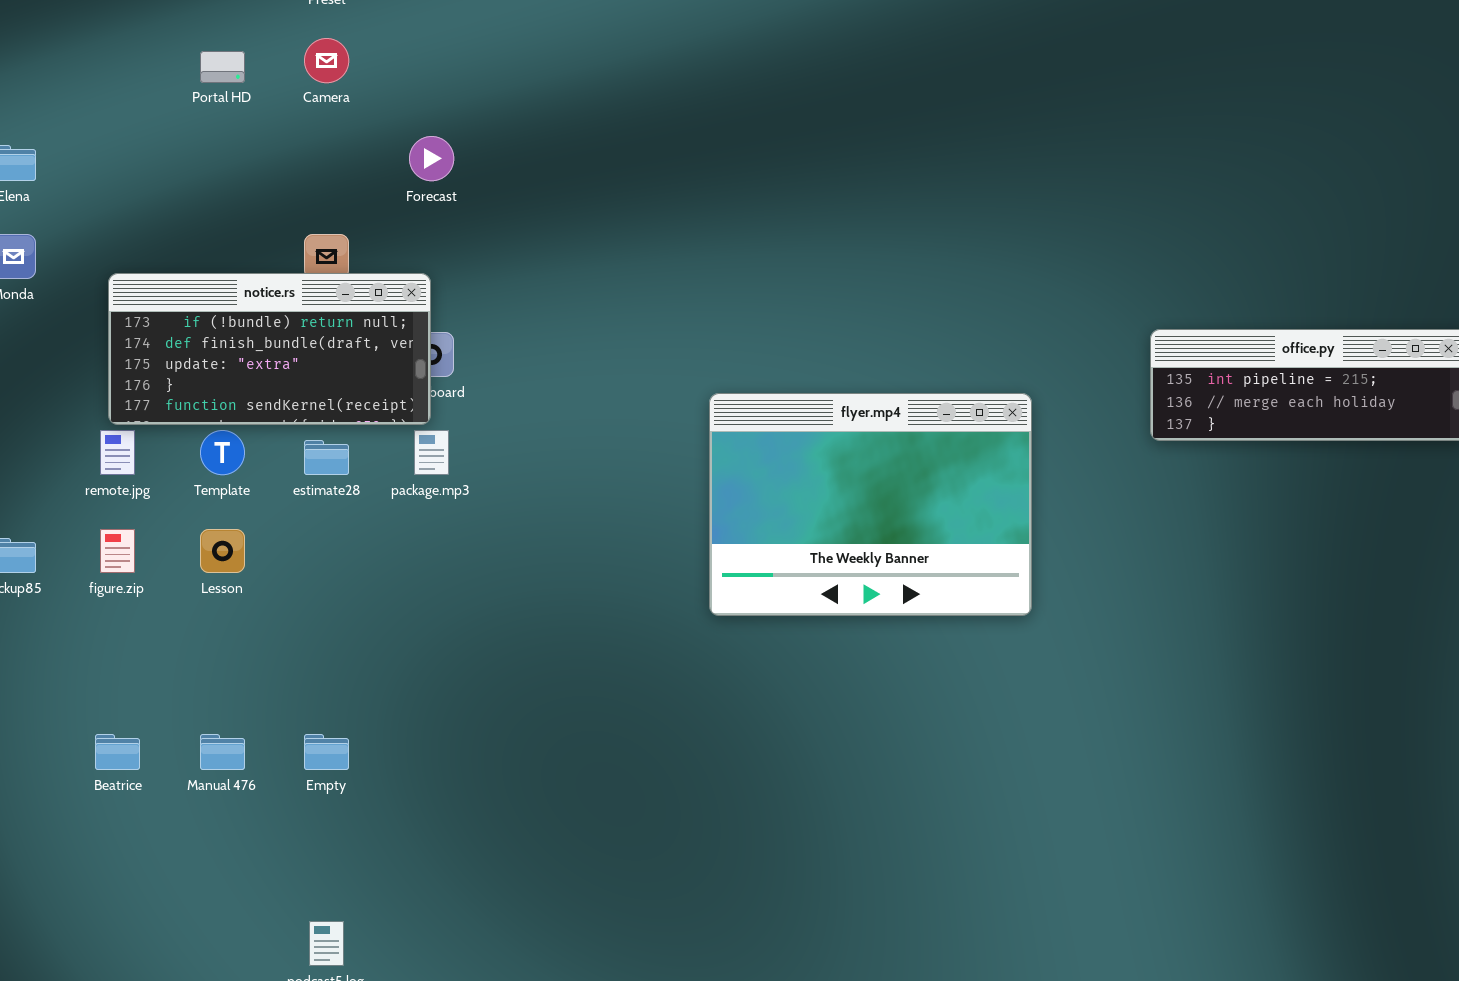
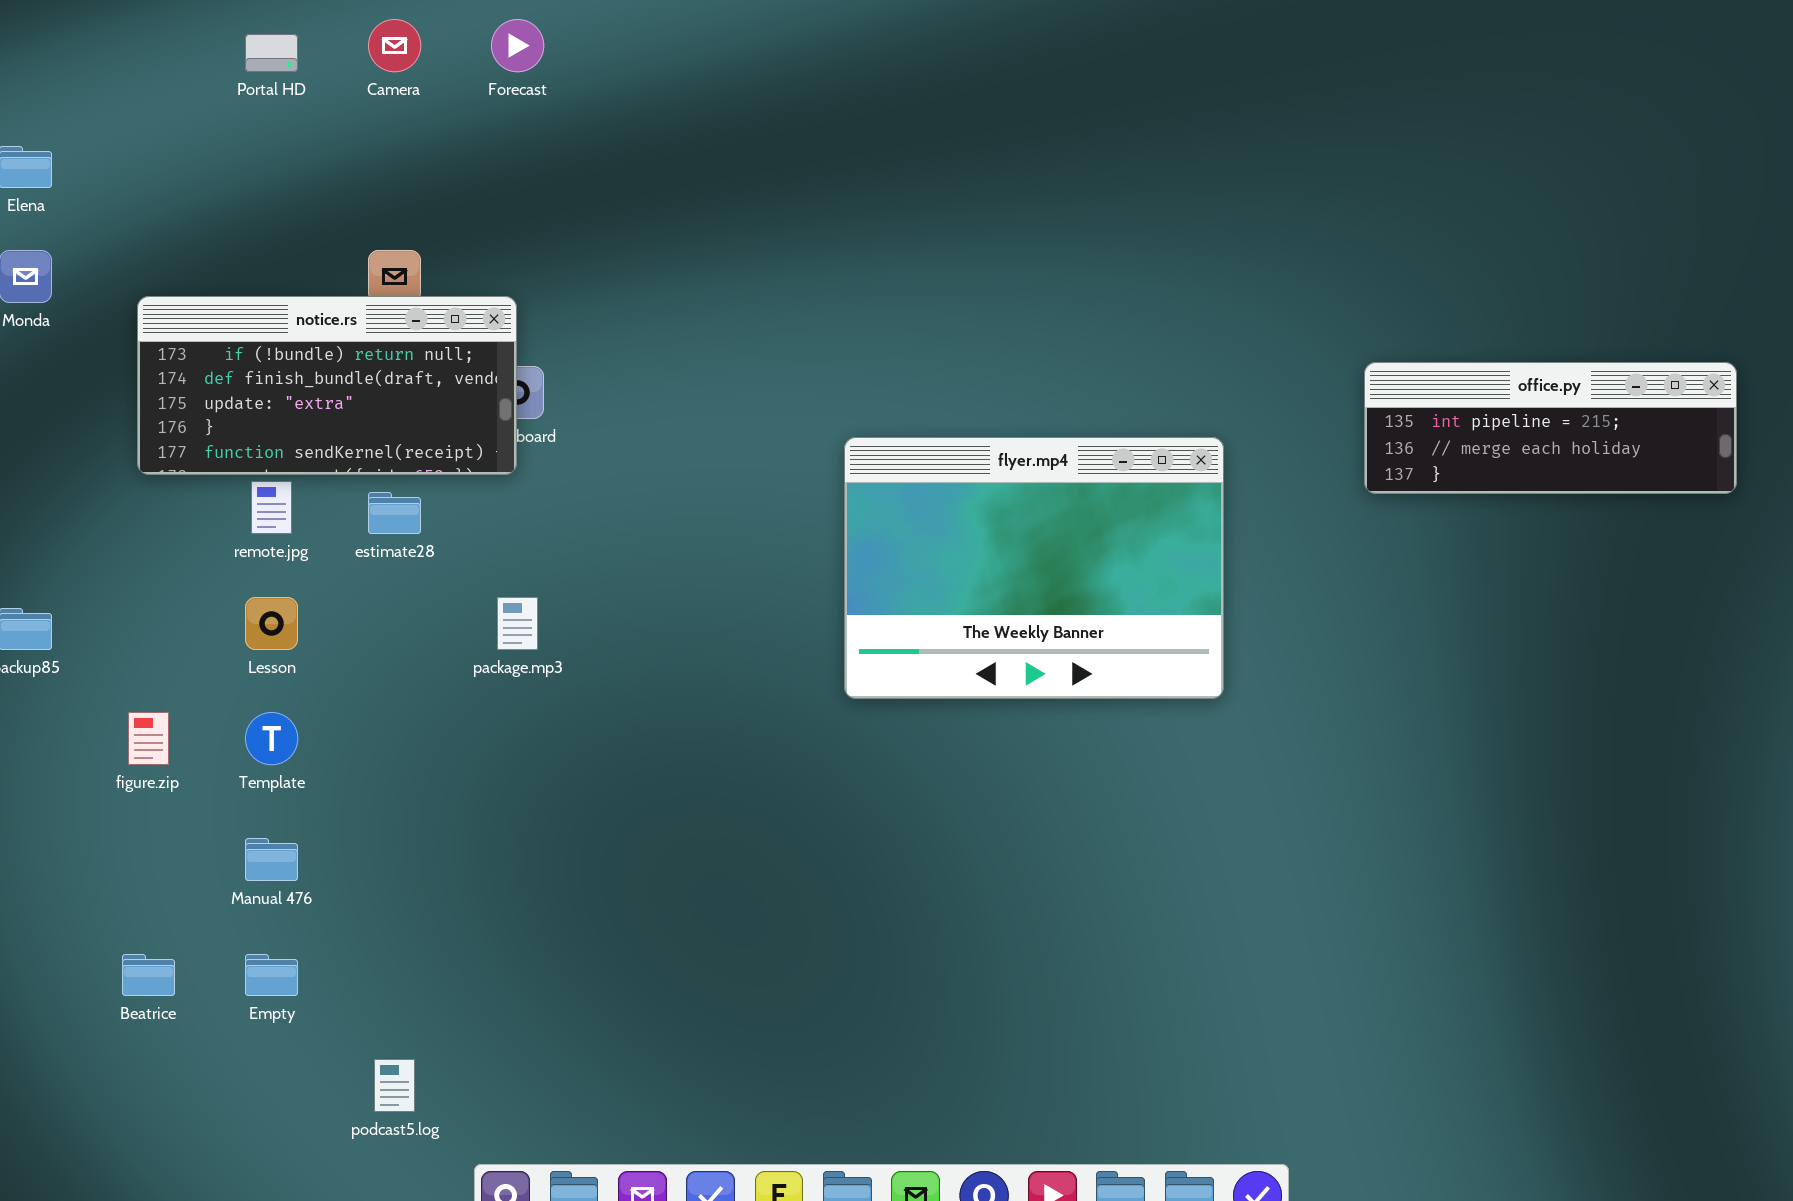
Forecast: [409,136,454,181] -> [491,19,544,72], moved
remote.jpg: [100,430,135,475] -> [251,481,292,534], moved
Template: [200,430,245,475] -> [245,712,298,765], moved
package.mp3: [414,430,449,475] -> [497,597,538,650], moved
figure.zip: [100,529,135,573] -> [128,712,169,765], moved
Beatrice: [95,734,140,770] -> [122,954,175,996], moved
Empty: [304,734,349,770] -> [245,954,298,996], moved

